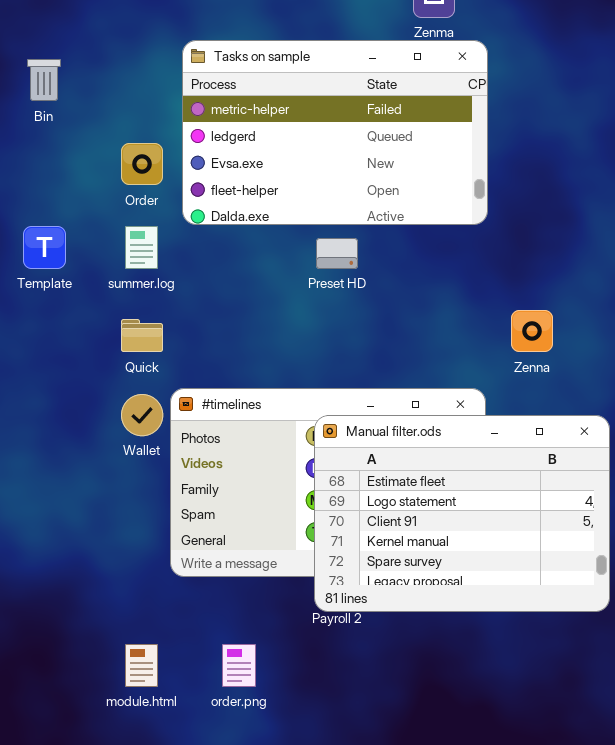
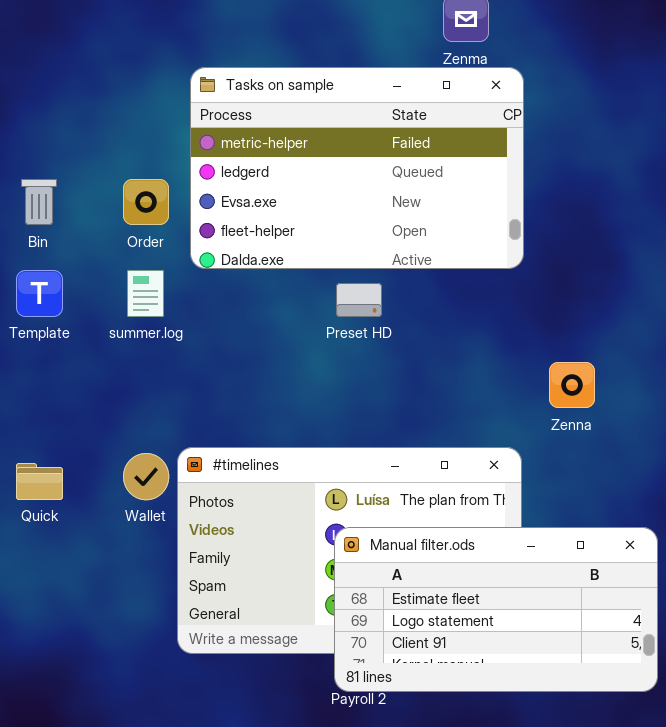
Bin: [27,59,61,101] -> [21,179,57,225], moved
Quick: [121,319,163,352] -> [16,463,63,500], moved
Manual filter.ods: [314,415,610,612] -> [334,527,658,692], resized

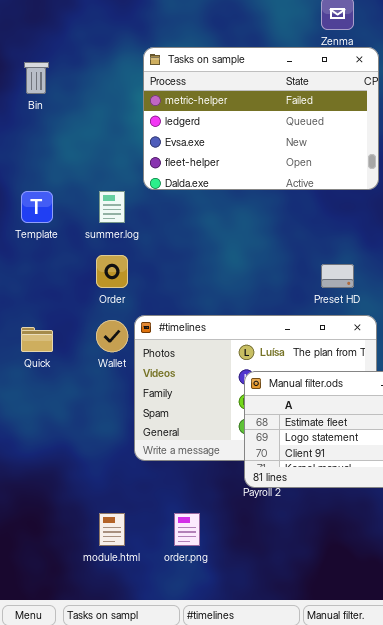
Bin: [21,179,57,225] -> [24,62,49,94], moved
Order: [123,179,169,225] -> [96,255,128,288], moved
Preset HD: [336,283,382,317] -> [321,264,354,288], moved

